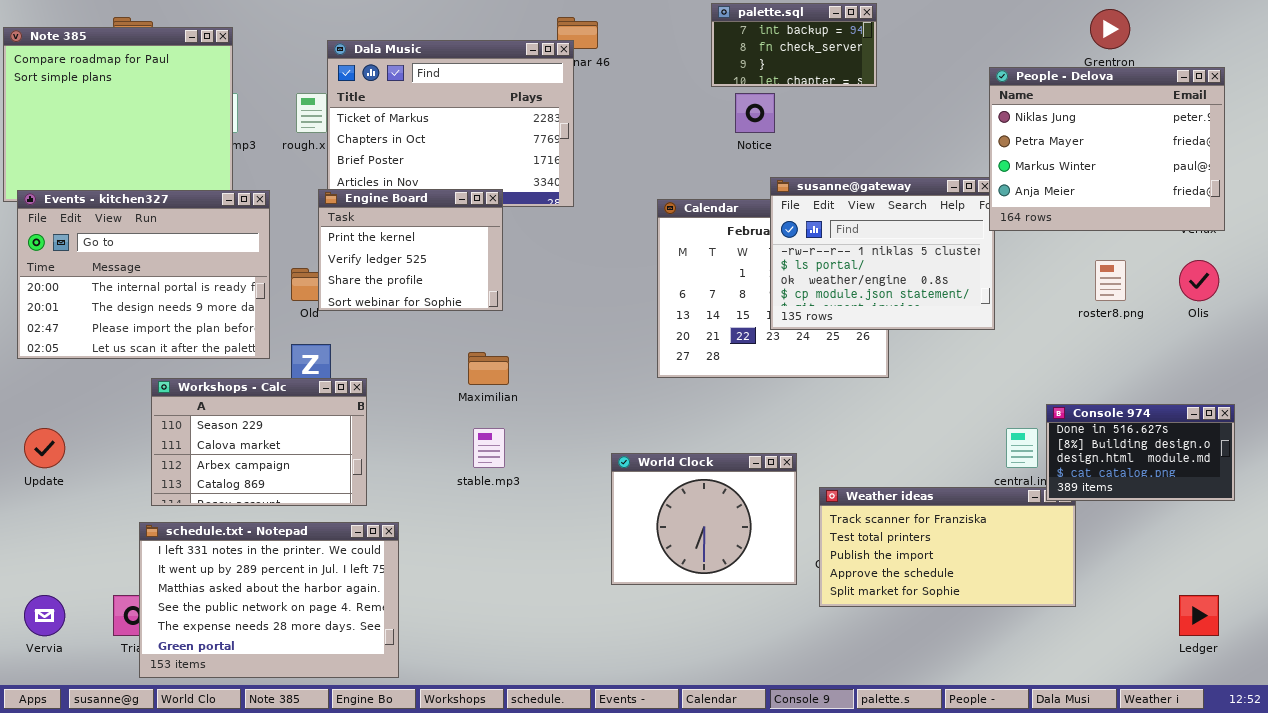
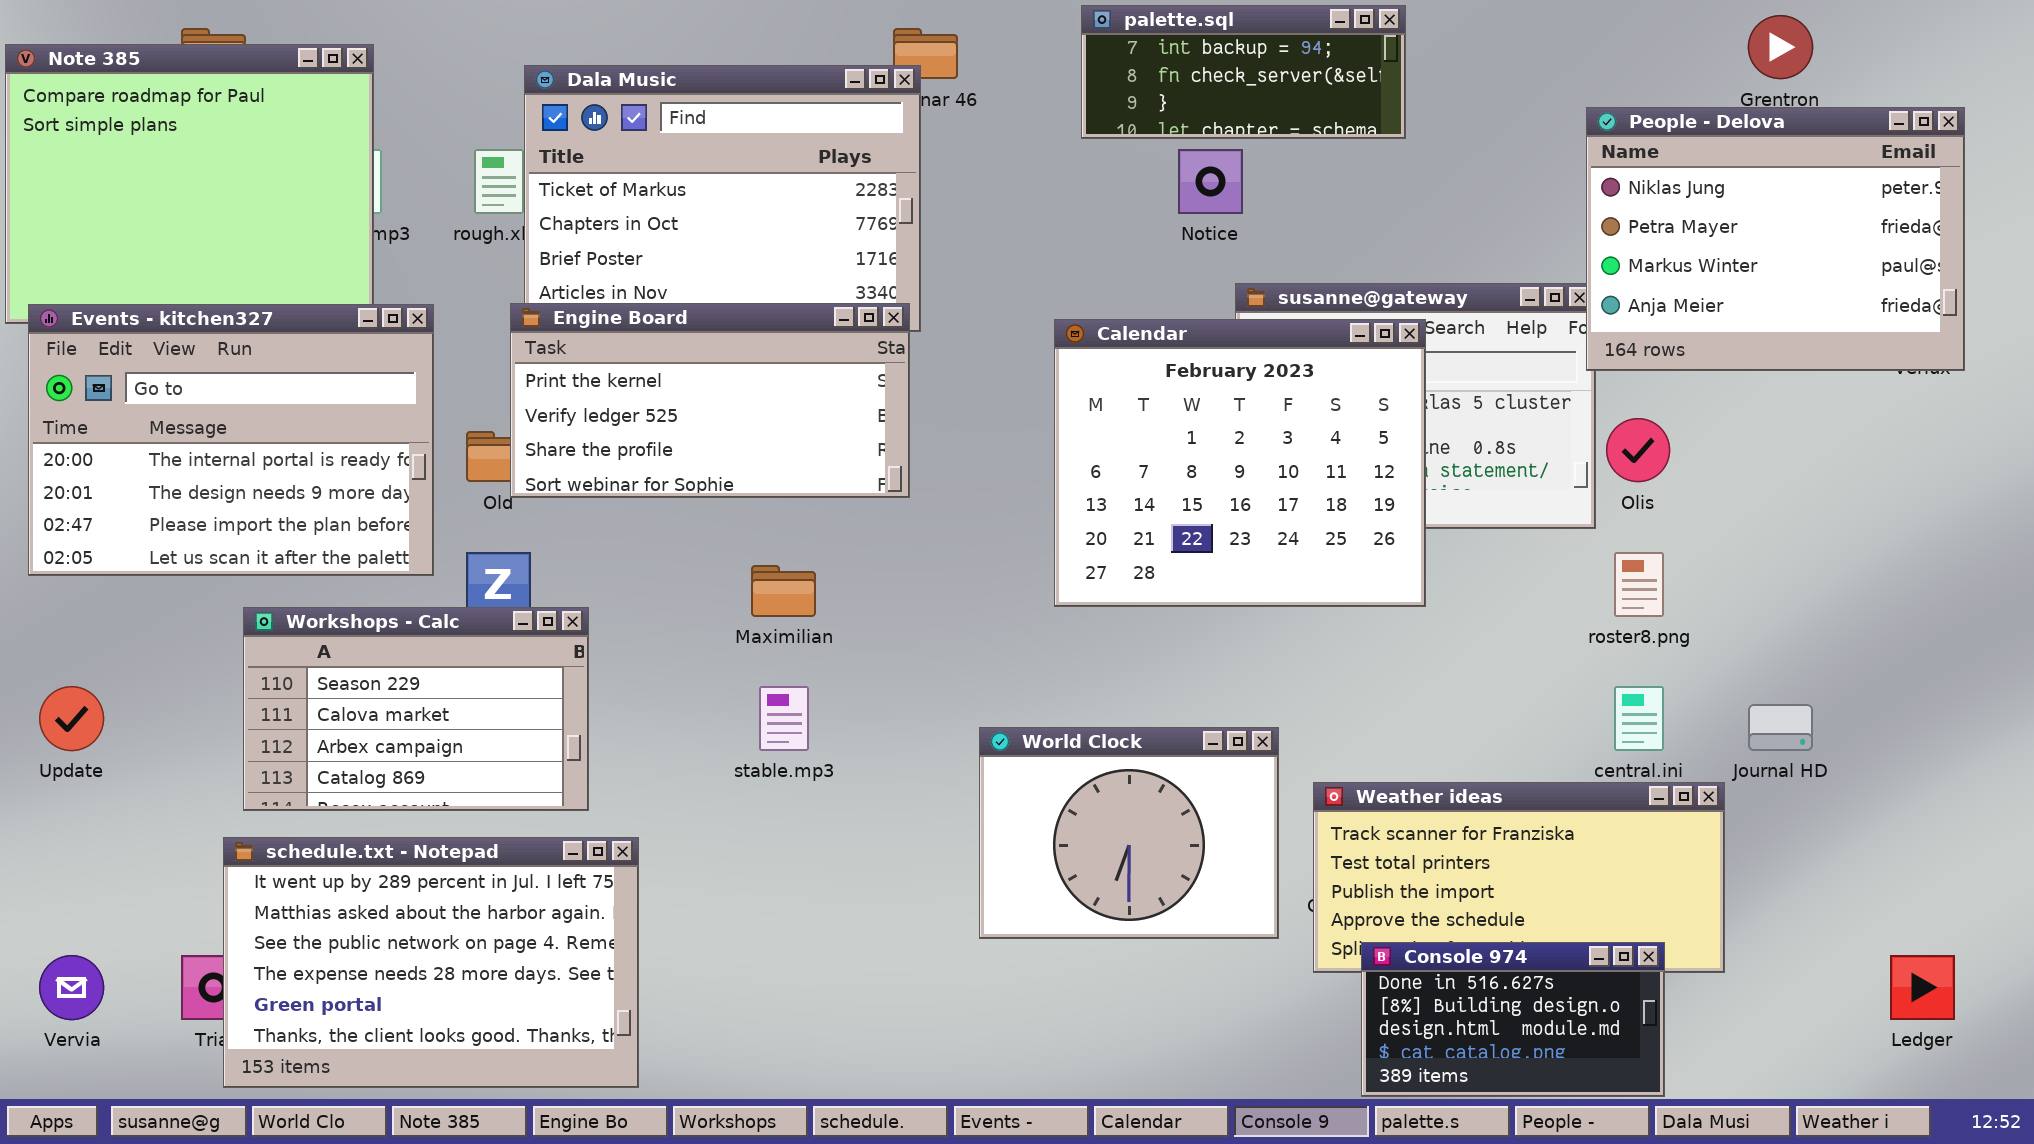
palette.sql: [711,3,877,87] -> [1081,5,1406,139], resized
Engine Board: [318,189,503,311] -> [510,303,910,498], resized
Calendar: [657,199,889,378] -> [1054,319,1426,607], raised
roster8.png: [1095,260,1126,301] -> [1614,552,1664,617], moved
Olis: [1179,260,1219,301] -> [1606,418,1670,482], moved
Console 974: [1046,404,1235,501] -> [1361,942,1665,1097], moved
schedule.txt - Notepad: [139,522,399,678] -> [223,837,639,1088], scrolled down 1 row

